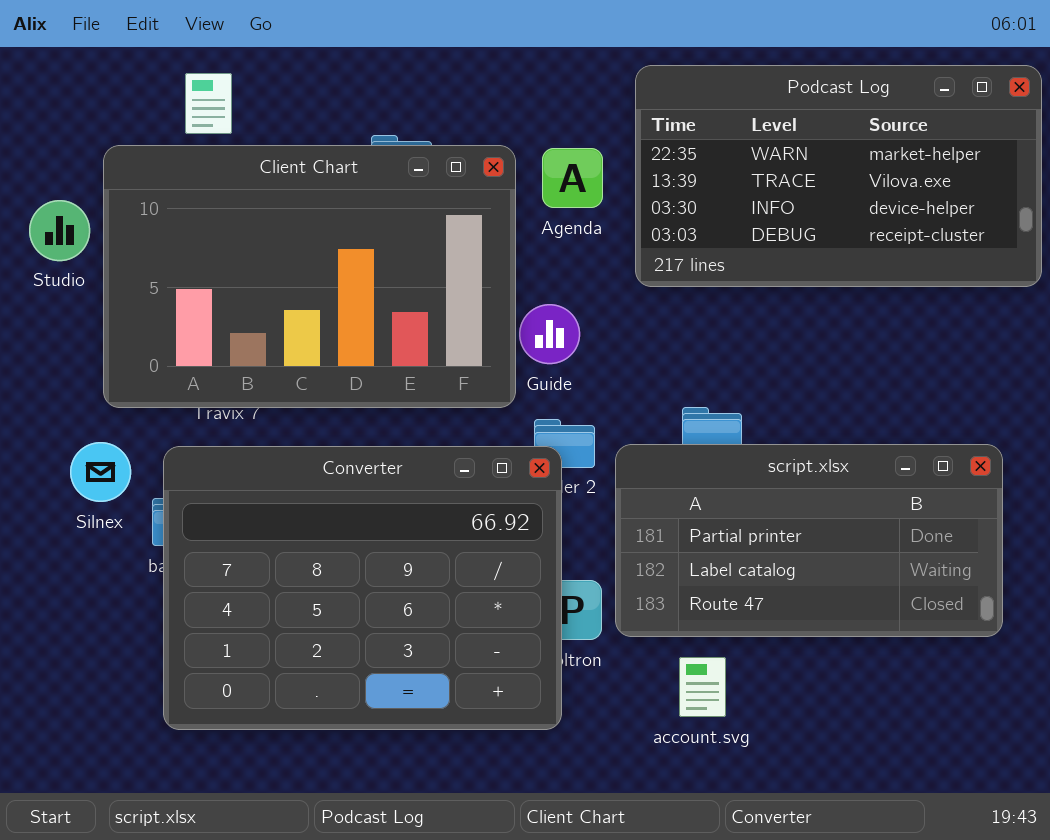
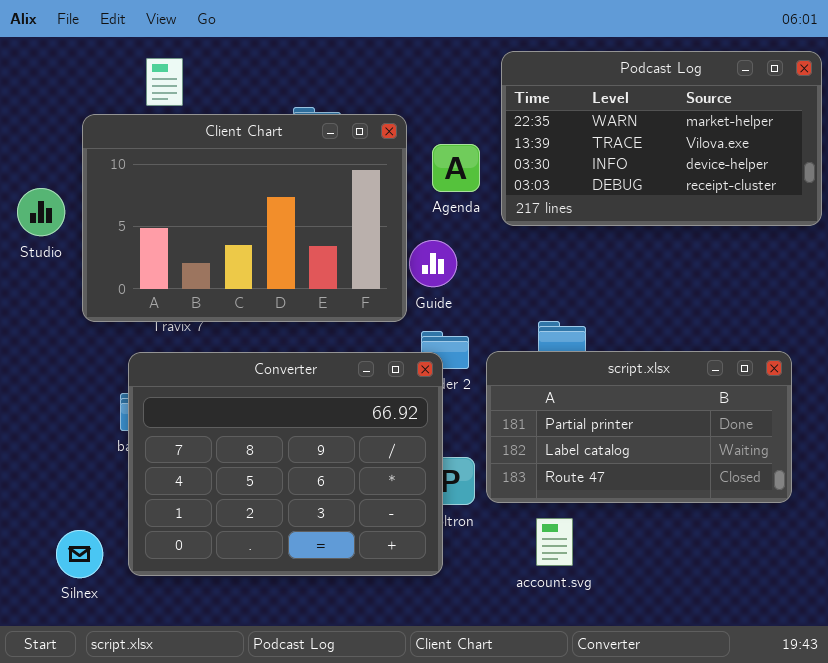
Agenda: [542,148,603,208] -> [432,144,480,192], moved
Studio: [29,200,90,261] -> [17,188,65,236], moved
Silnex: [70,442,131,502] -> [56,530,103,578], moved

